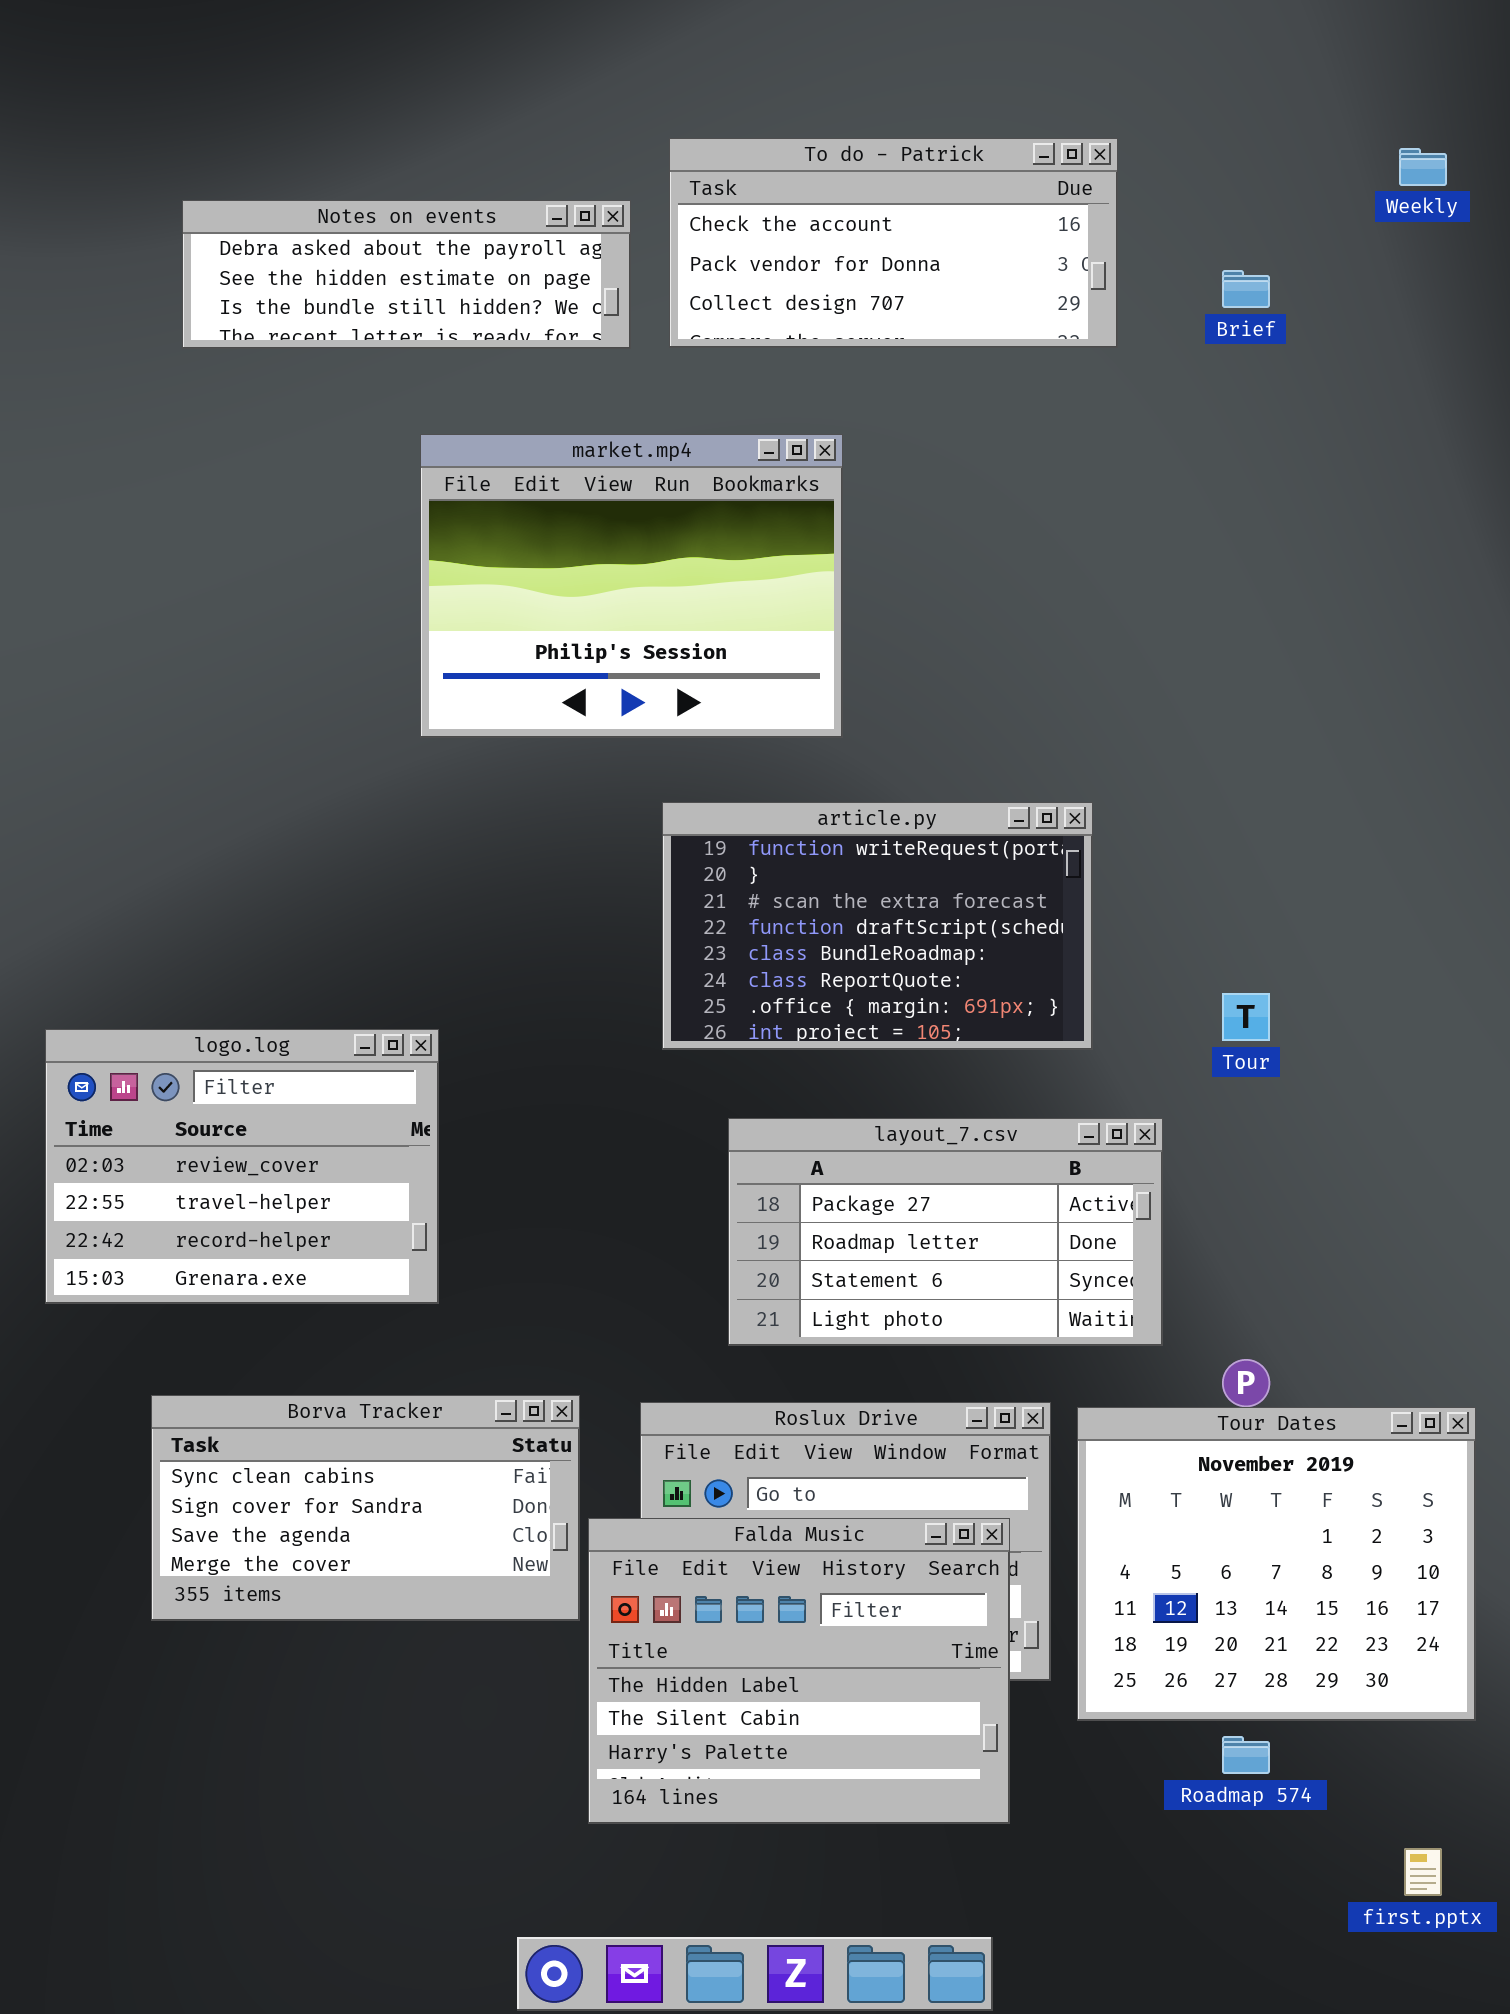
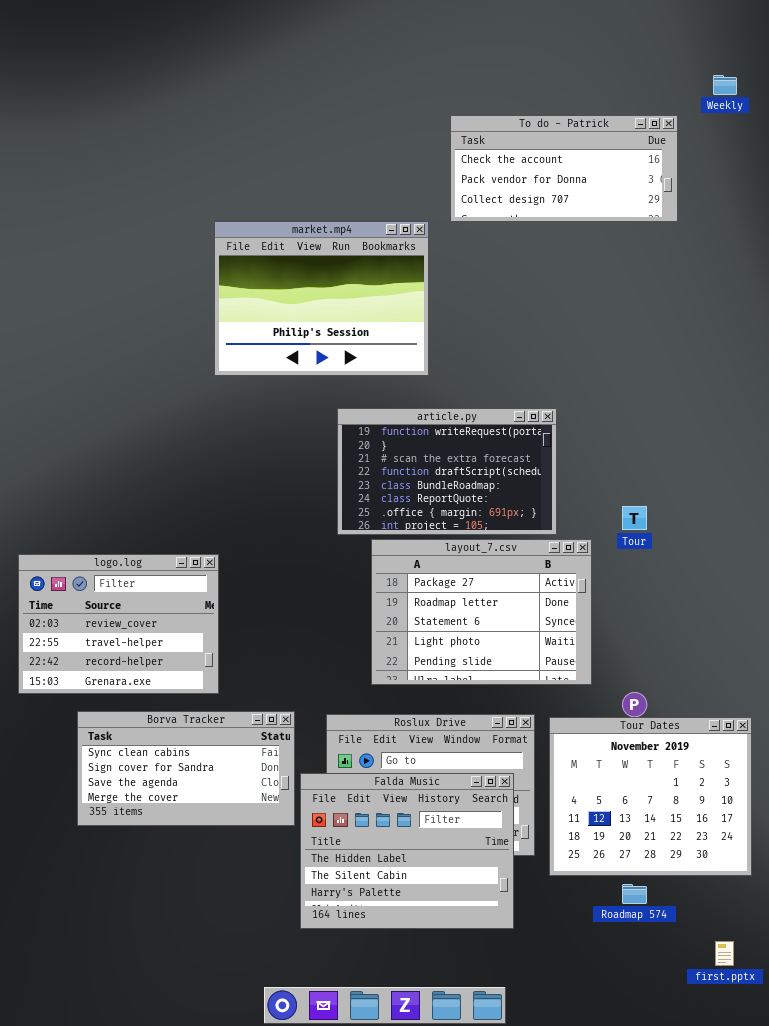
To do - Patrick: [669,138,1118,348] -> [450,115,678,222], moved
Notes on events: [182,200,631,349] -> none, closed
logo.log: [45,1029,439,1304] -> [18,554,219,694], moved
layout_7.csv: [728,1118,1163,1346] -> [371,539,592,685], resized

